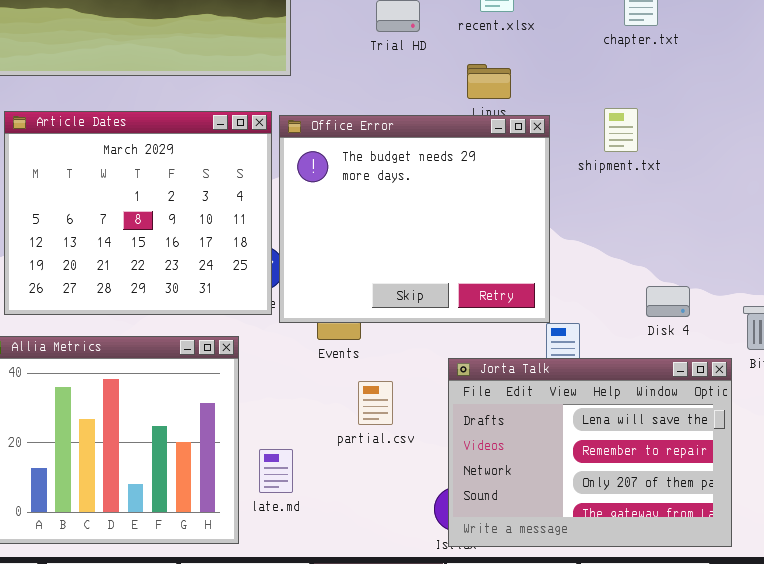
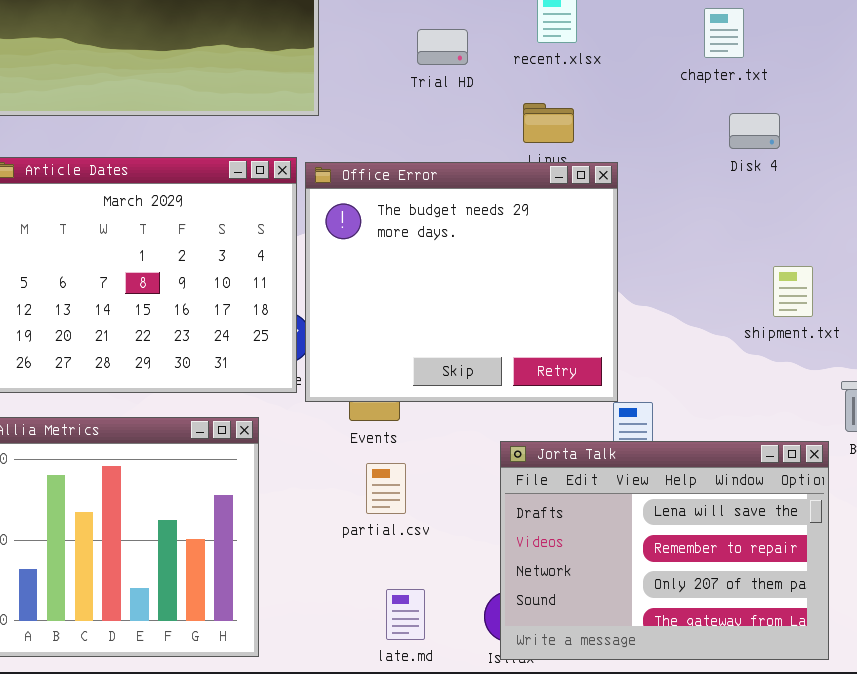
shipment.txt: [604,108,638,152] -> [773,266,813,317], moved
Disk 4: [646,286,690,317] -> [729,113,780,149], moved
partial.csv: [358,381,393,425] -> [366,463,406,514], moved
late.md: [259,449,293,493] -> [386,589,425,640], moved

